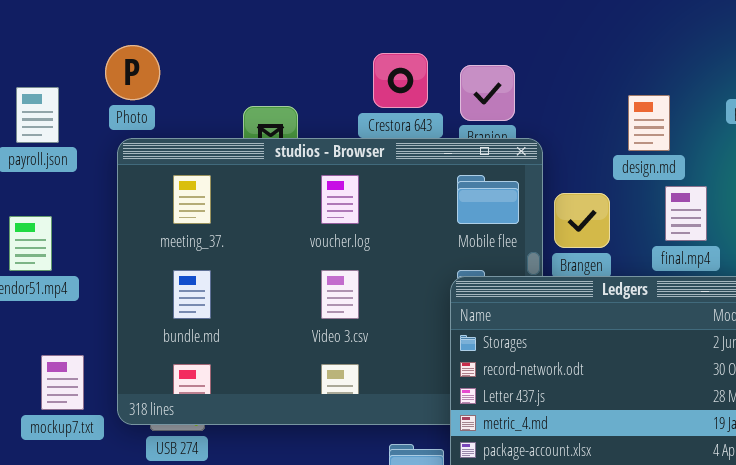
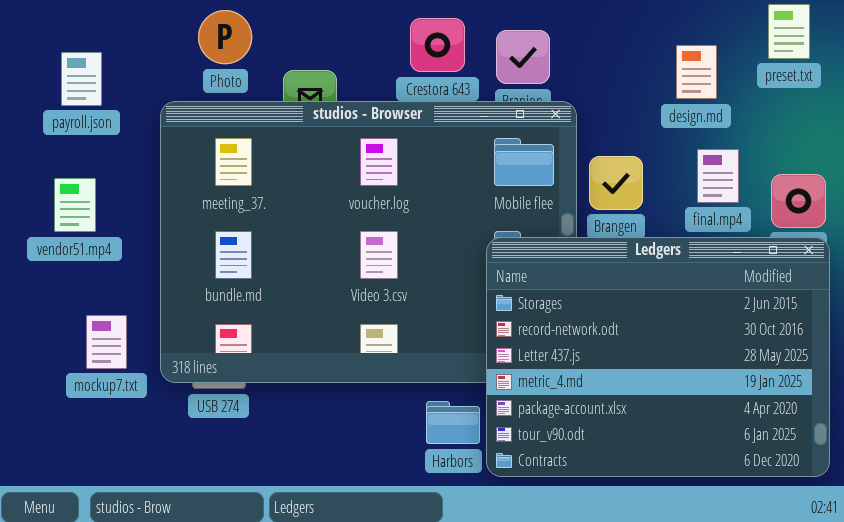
Photo: [105,45,160,100] -> [198,10,252,64], moved
design.md: [628,95,670,151] -> [676,45,717,99], moved

